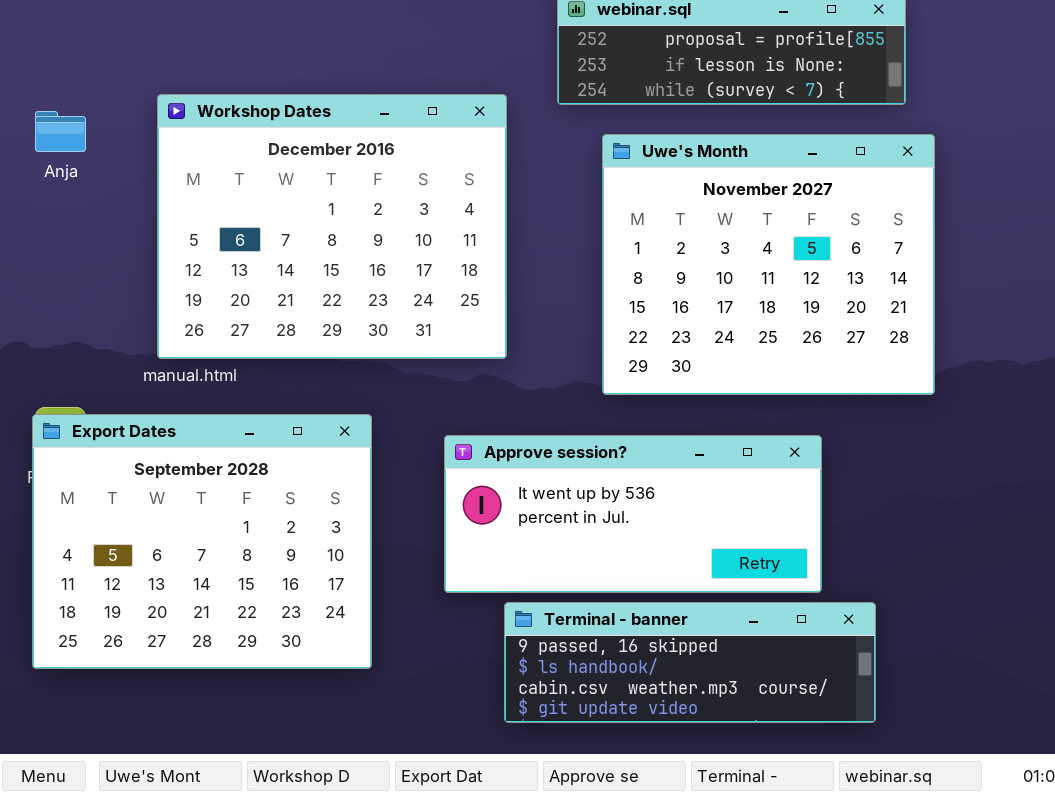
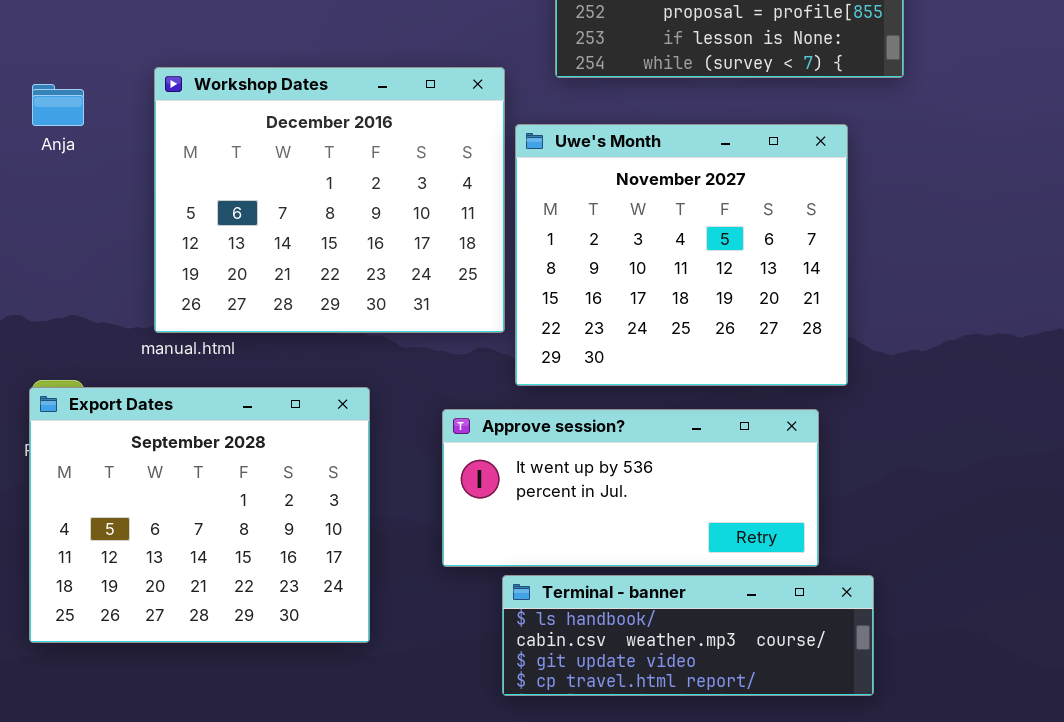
Uwe's Month: [602,134,935,395] -> [515,124,848,386], moved
Terminal - banner: [504,602,876,723] -> [502,575,874,696], scrolled down 1 row

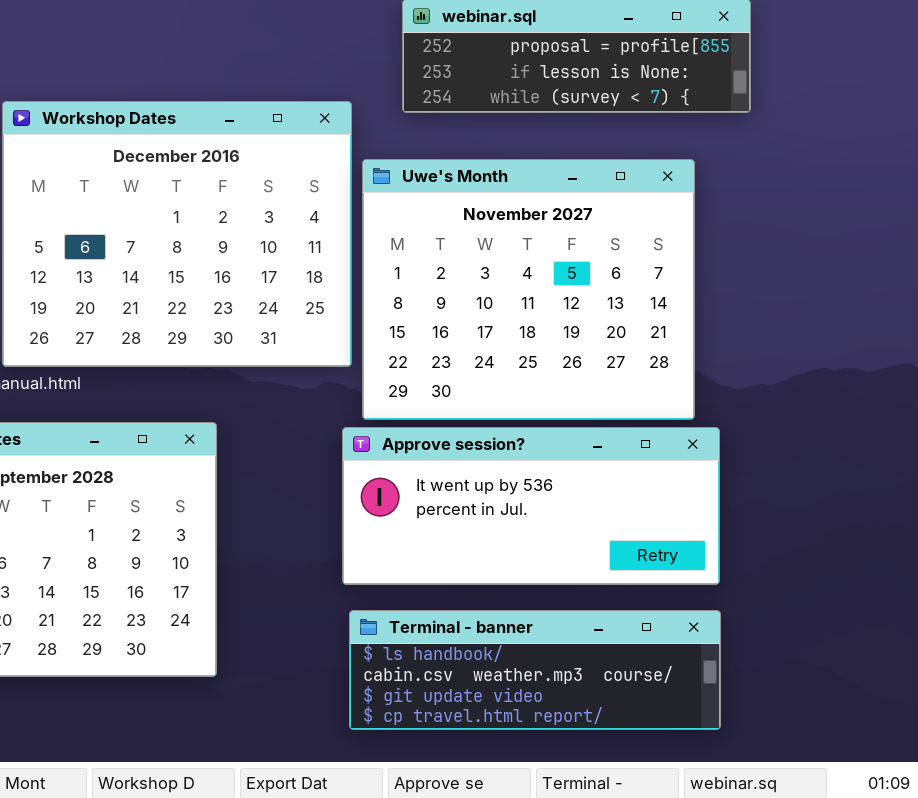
Approve session?: [442,409,819,567] -> [342,427,720,585], moved

